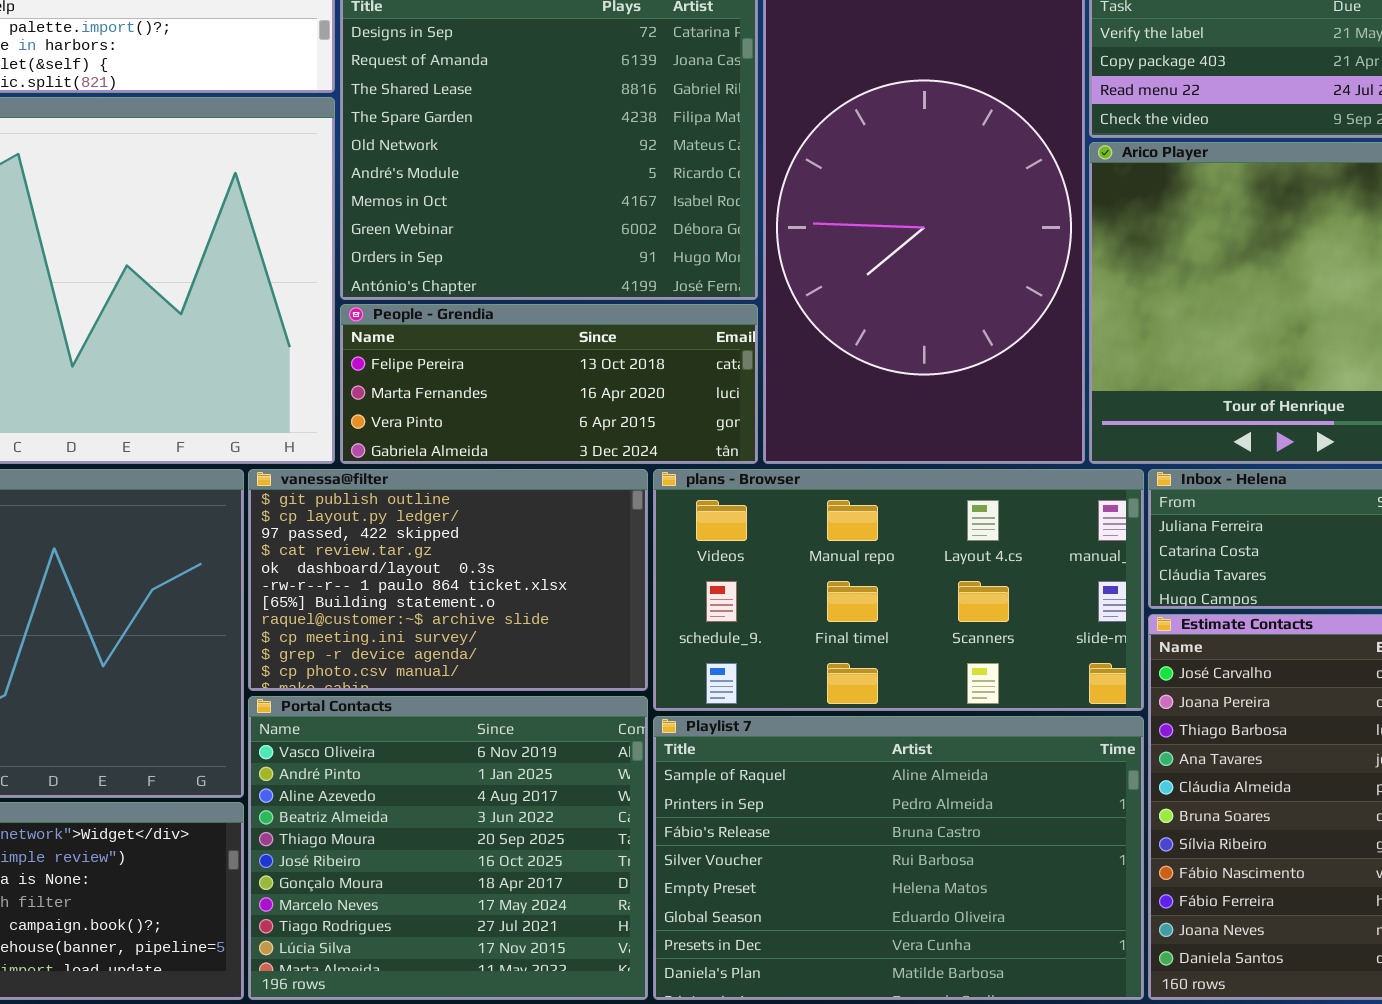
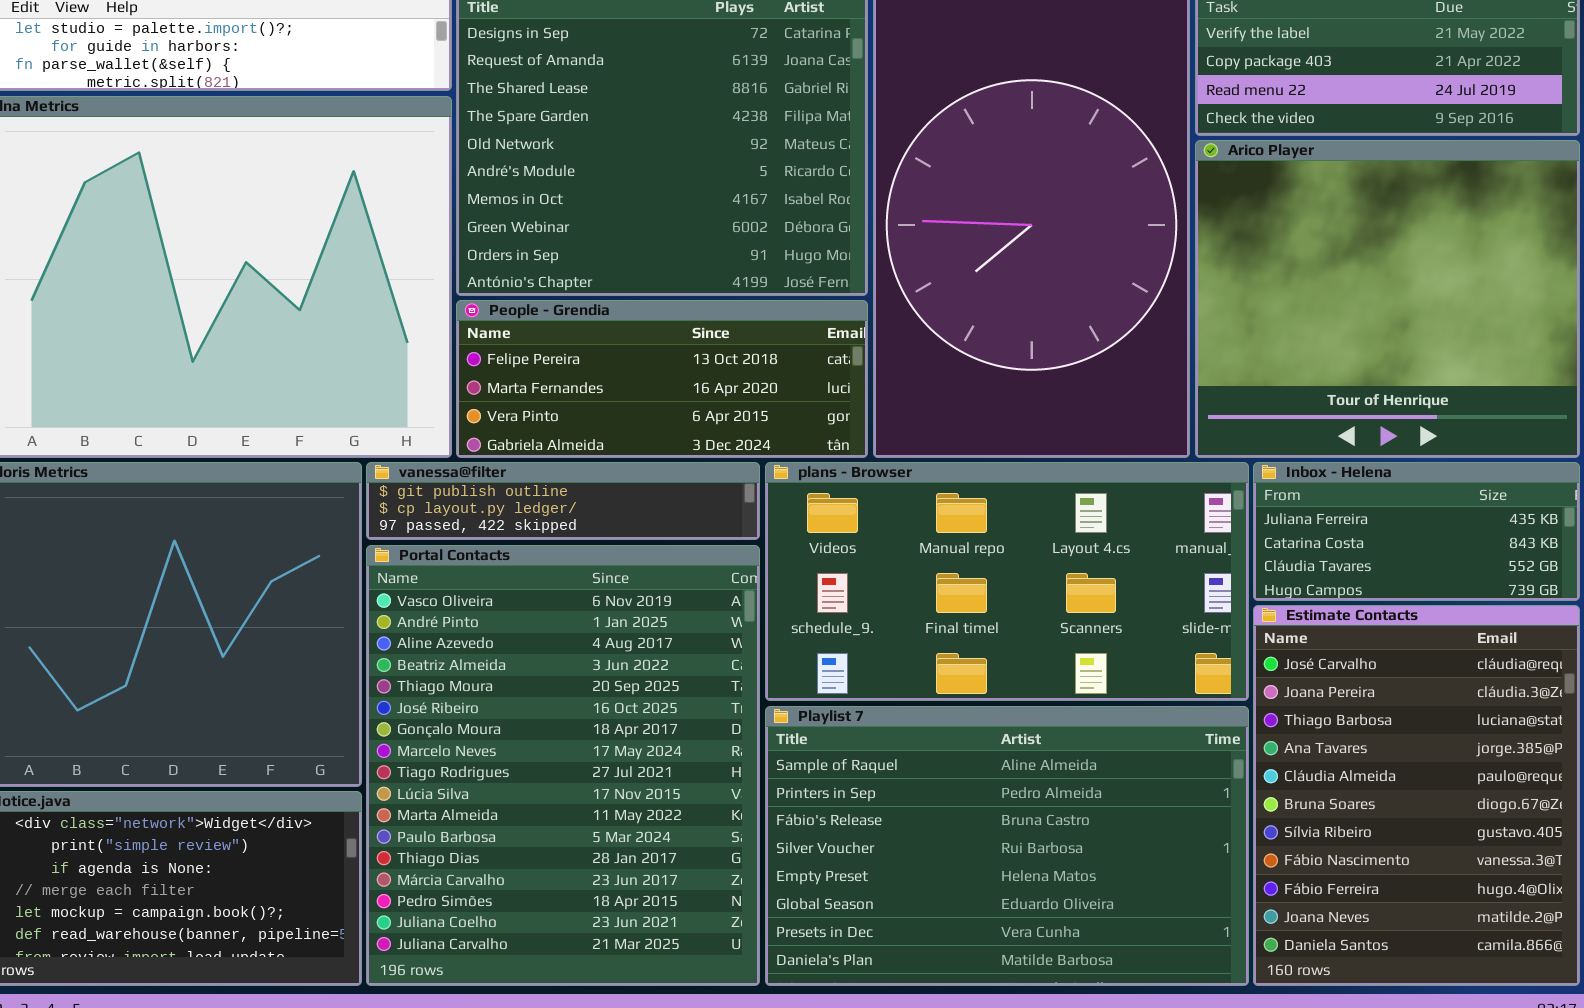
vanessa@filter: [248,469,648,691] -> [366,462,760,540], resized
Portal Contacts: [248,696,648,1000] -> [366,545,760,986], resized

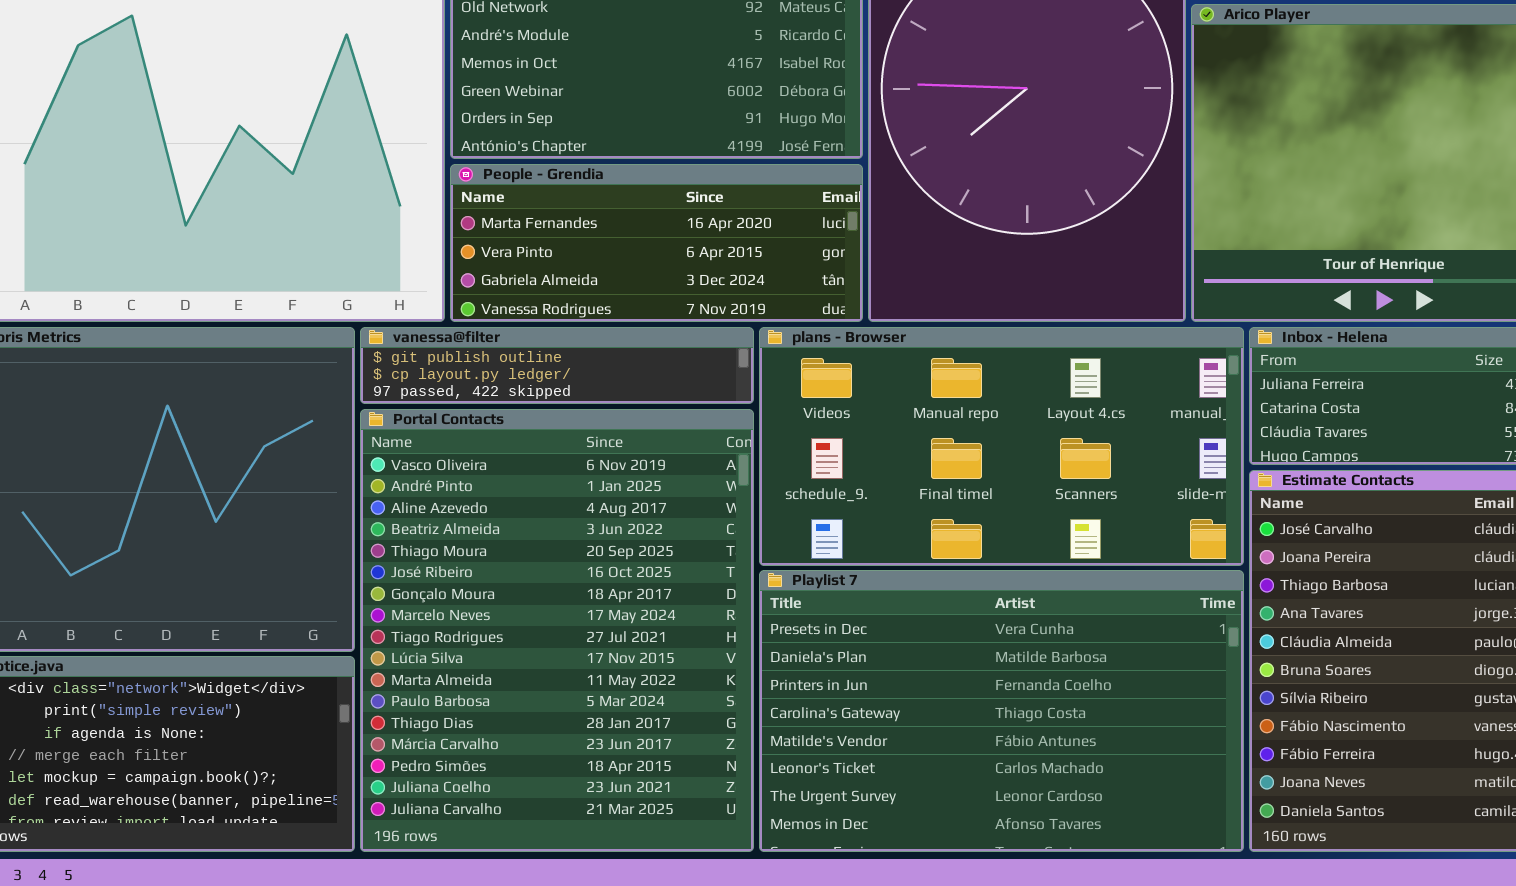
People - Grendia: [456,300,868,458] -> [450,164,863,322], scrolled down 1 row
Playlist 7: [765,706,1249,986] -> [759,570,1244,852], scrolled down 6 rows

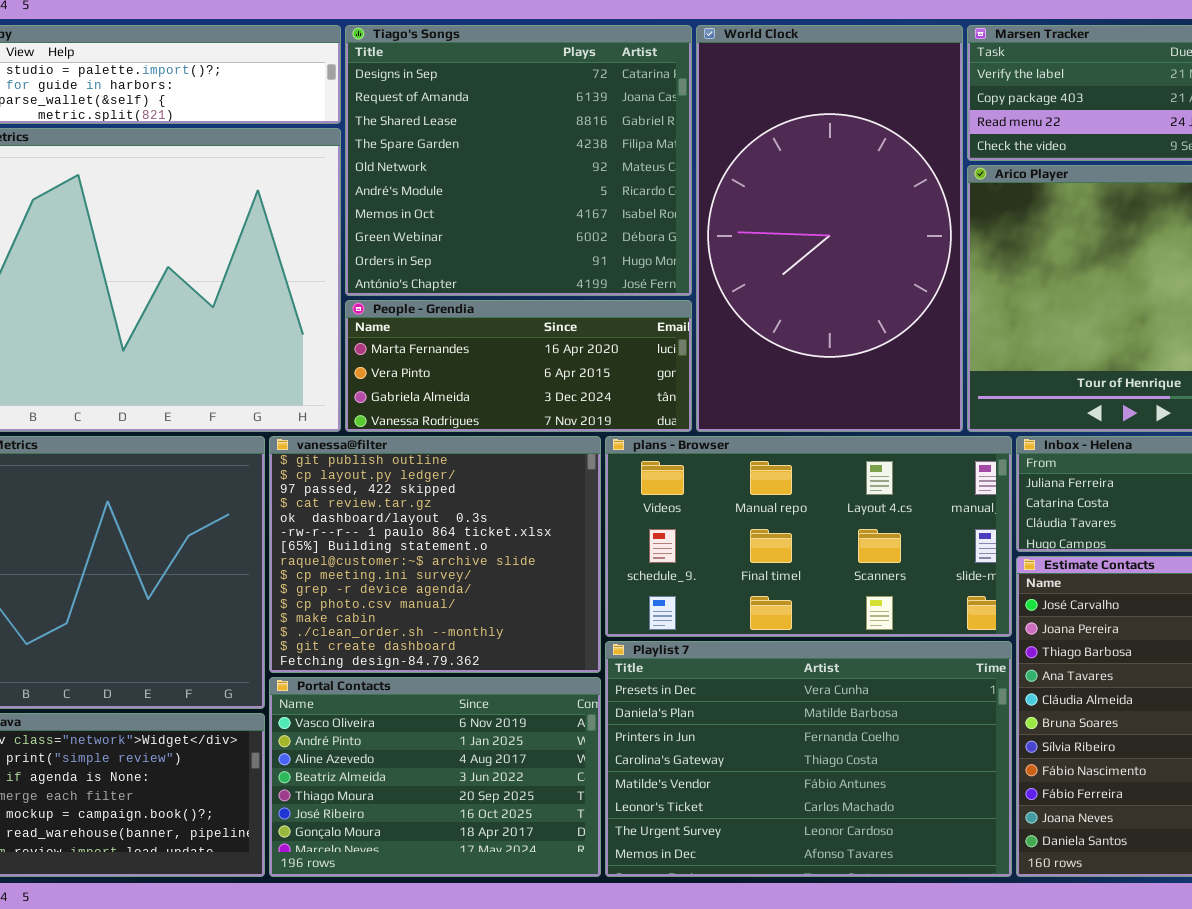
vanessa@filter: [360,327,754,404] -> [269,436,601,673], resized
Portal Contacts: [360,409,754,852] -> [269,677,601,877], resized

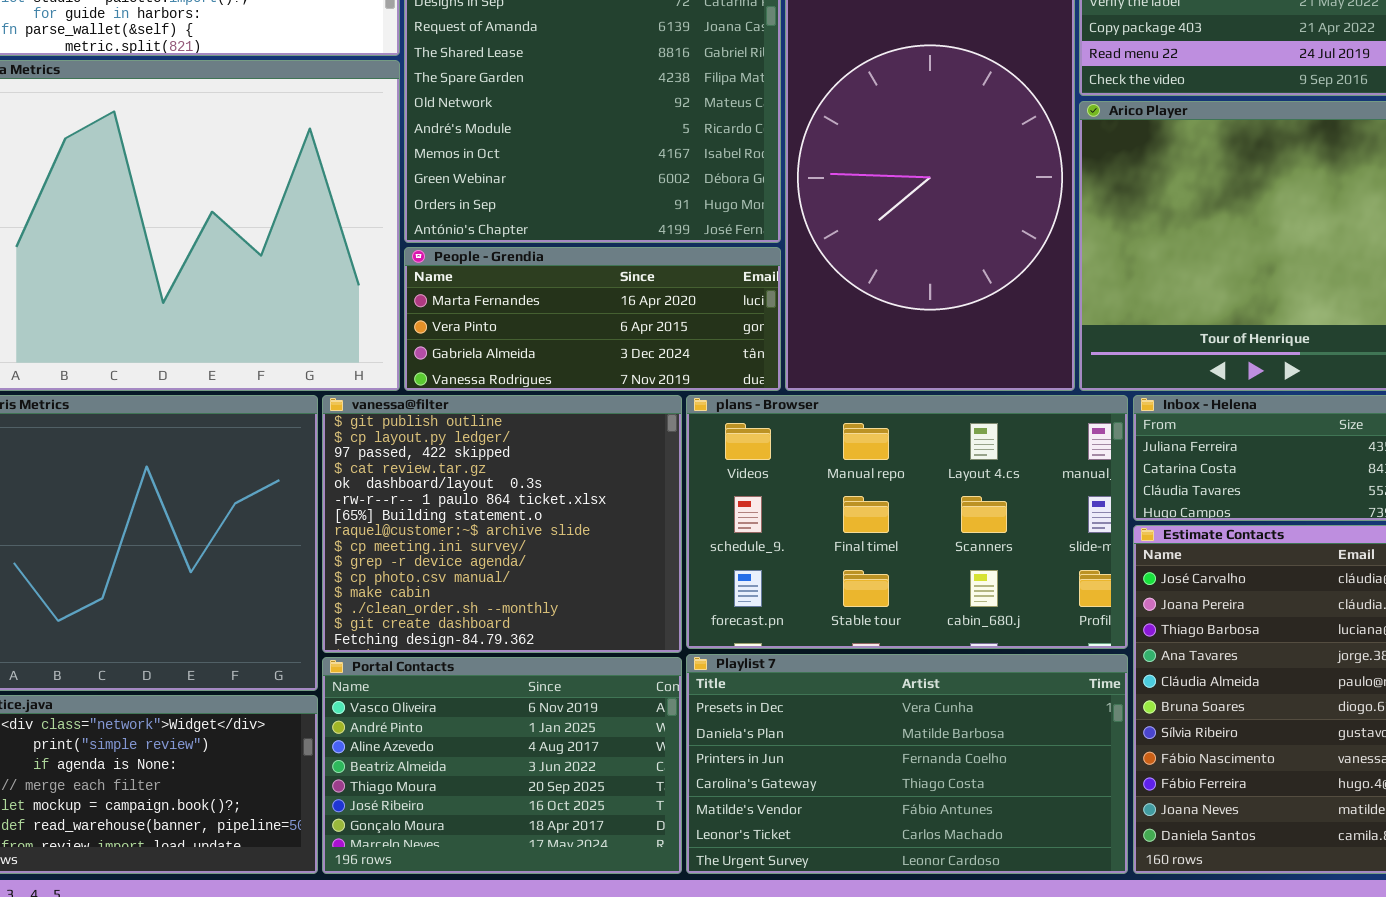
plans - Browser: [605,436,1012,637] -> [686,395,1128,649], resized
Playlist 7: [605,641,1012,877] -> [686,654,1128,874], resized

